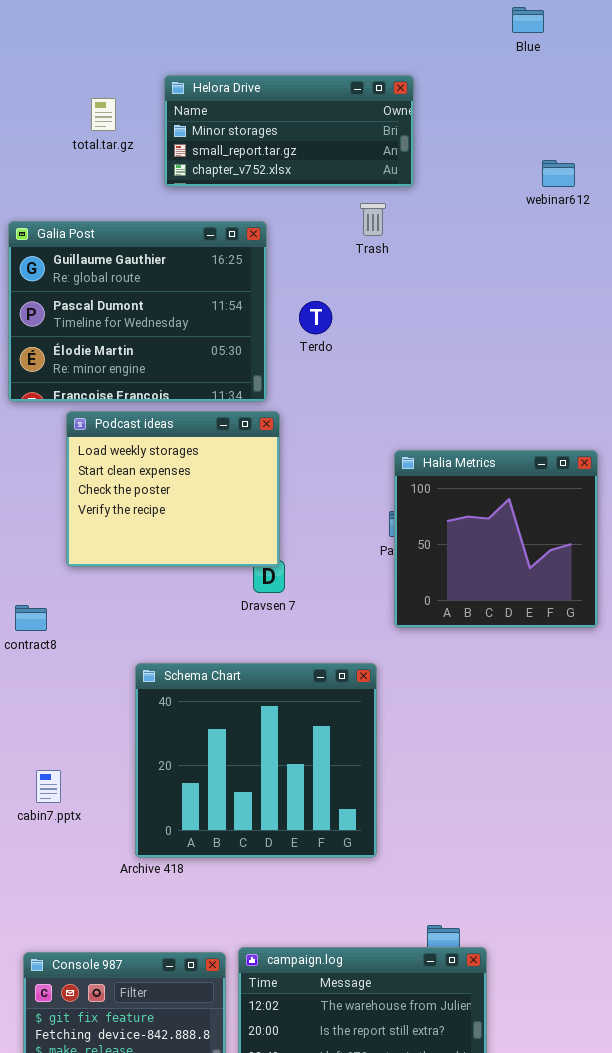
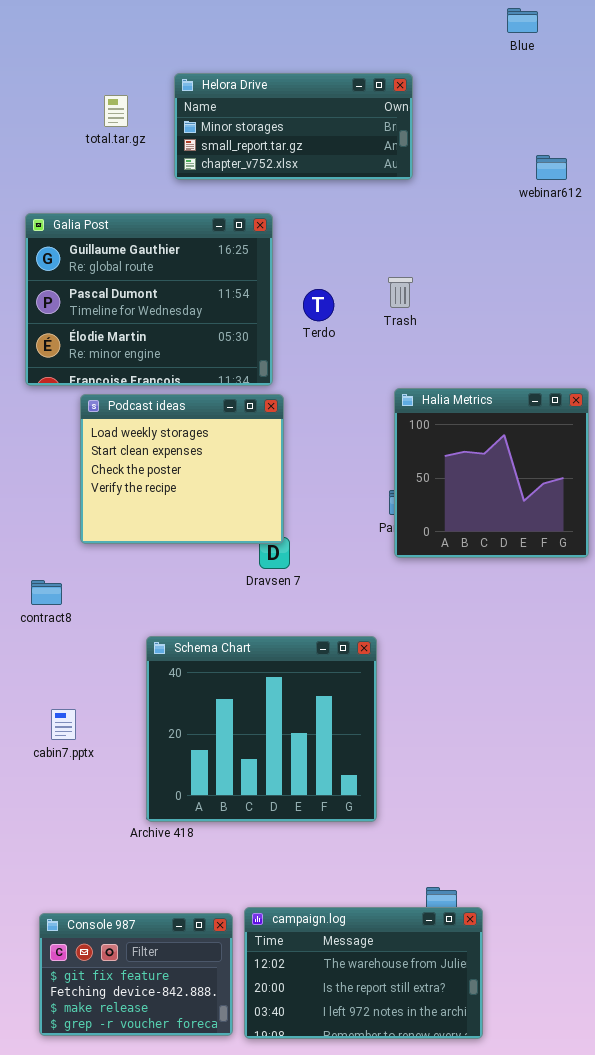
Trash: [360,203,386,236] -> [388,277,413,308], moved
Halia Metrics: [394,450,598,628] -> [394,388,589,558], moved
cabin7.pptx: [36,770,61,803] -> [51,709,76,740], moved

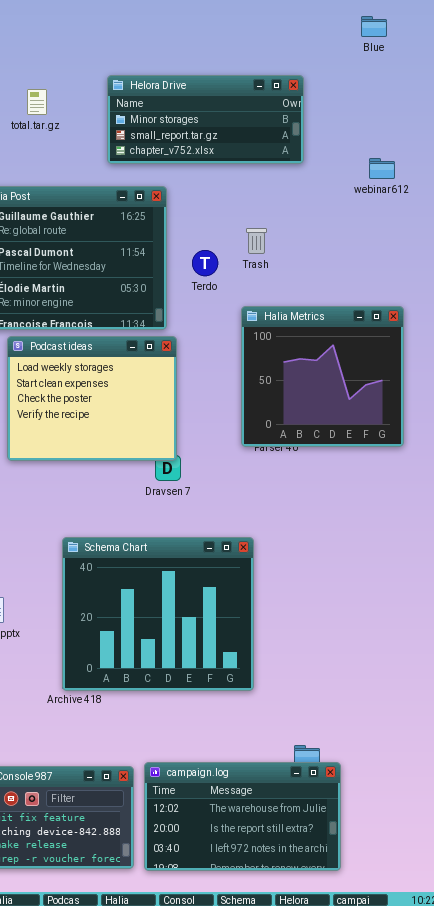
Helora Drive: [174,73,413,180] -> [107,75,304,164], moved
webinar612: [536,155,567,180] -> [369,158,395,179], moved
Trash: [388,277,413,308] -> [246,228,267,254], moved
Halia Metrics: [394,388,589,558] -> [241,306,404,447], moved

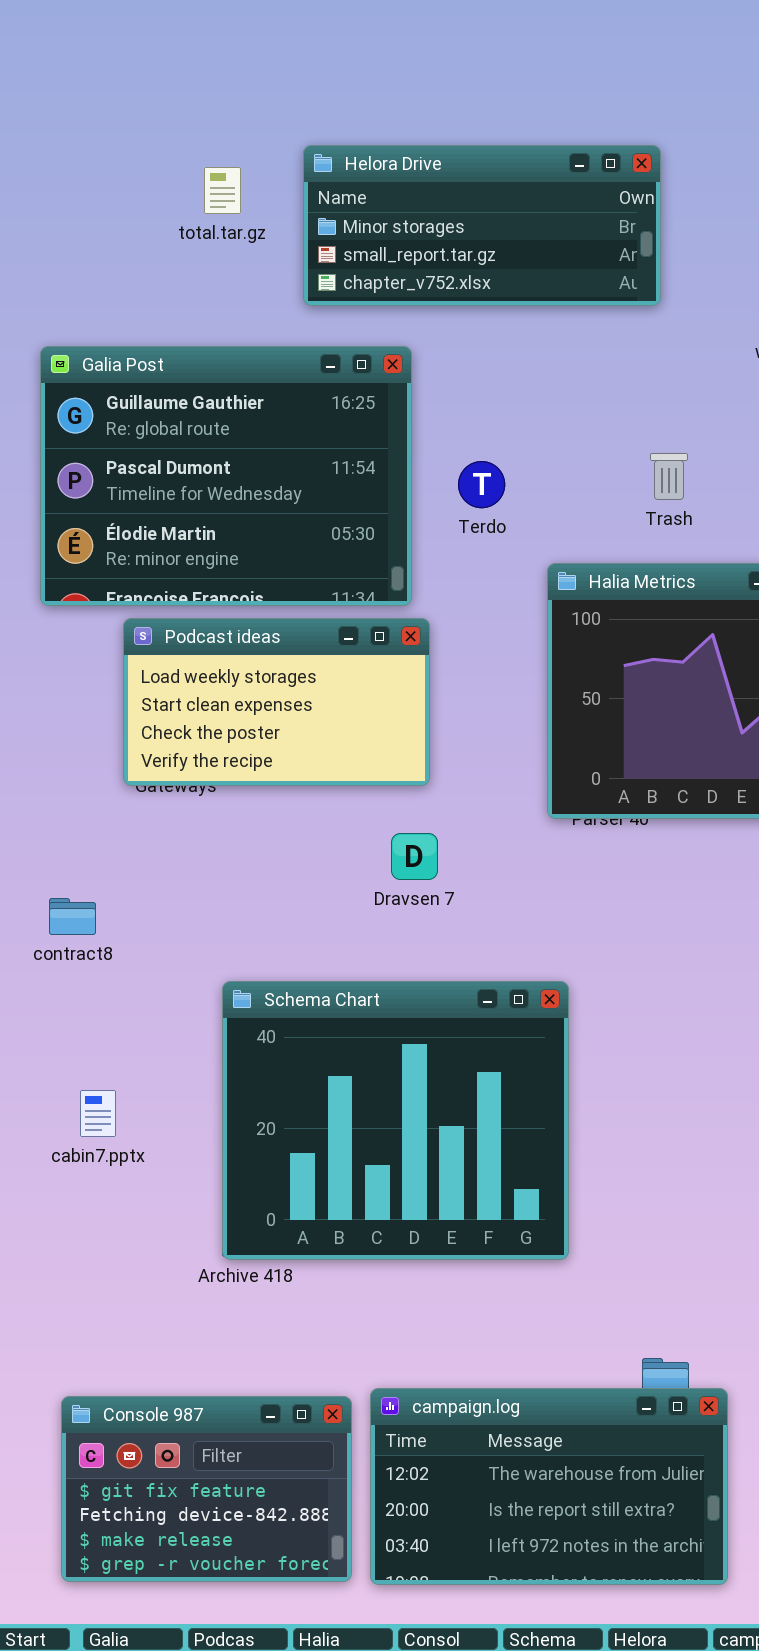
total.tar.gz: [27,89,47,115] -> [204,167,241,214], moved
Trash: [246,228,267,254] -> [650,453,688,500], moved
Podcast ideas: [7,336,177,461] -> [123,618,430,786], resized

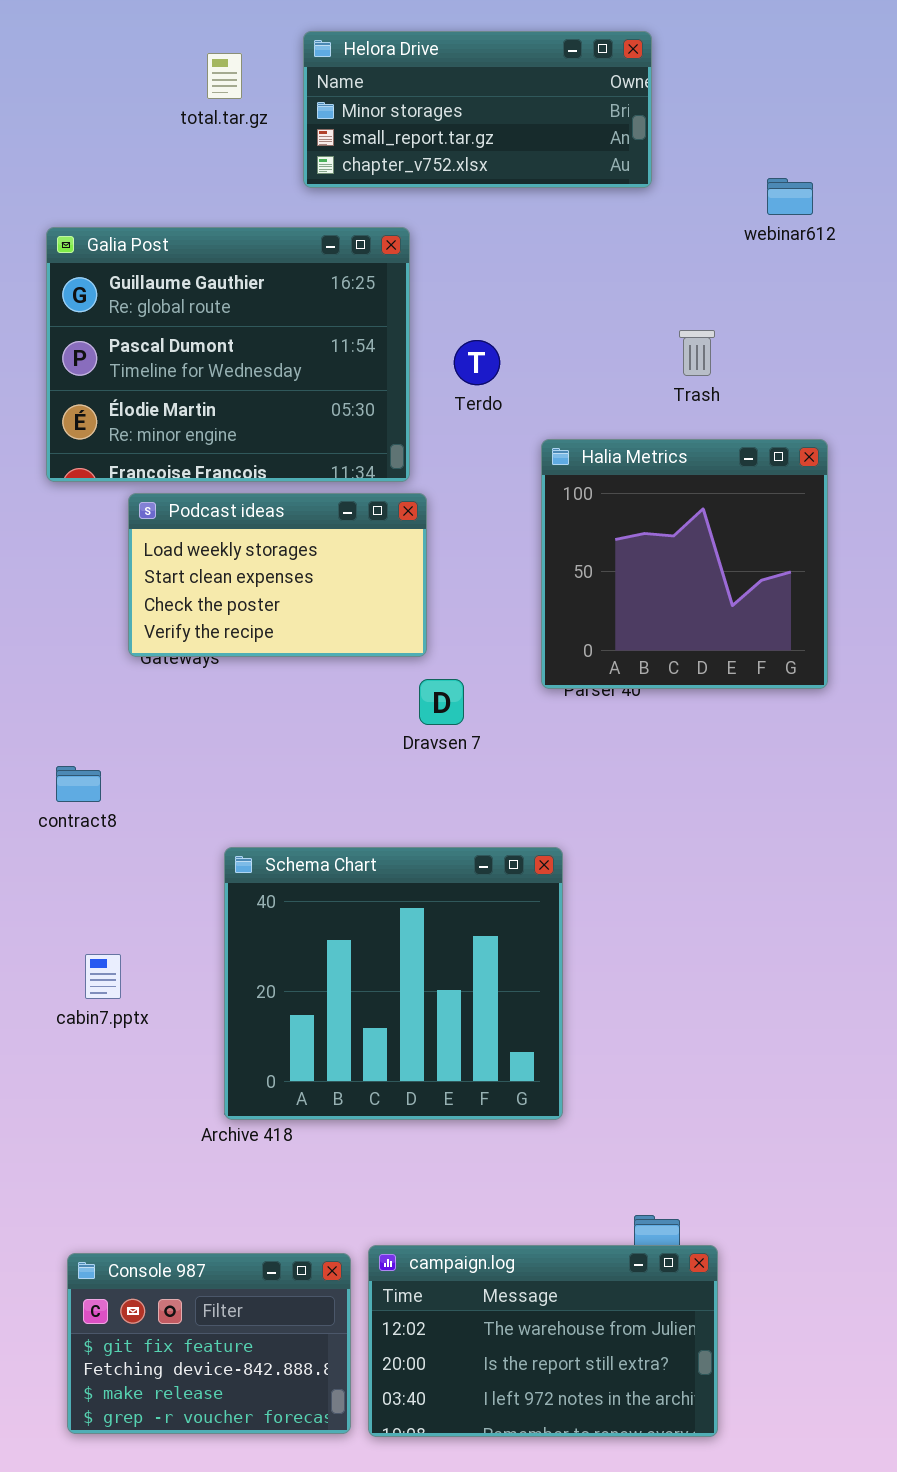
Trash: [650,453,688,500] -> [679,330,715,376], moved
Dravsen 7: [391,833,438,880] -> [419,679,464,725], moved

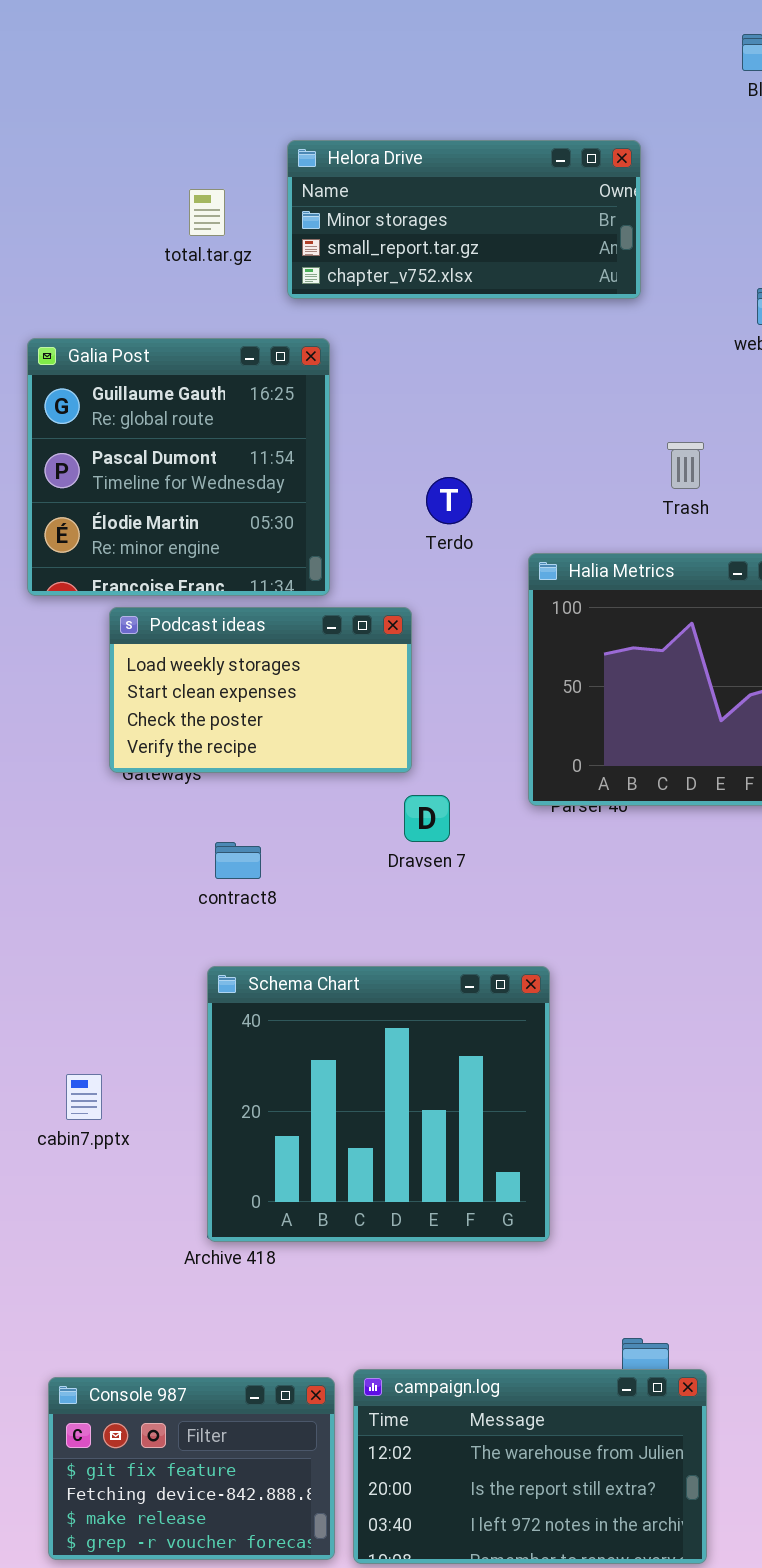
total.tar.gz: [207,53,242,99] -> [189,189,225,236], moved
Galia Post: [46,227,410,482] -> [27,338,330,596], resized
Terdo: [454,340,500,385] -> [426,477,472,524], moved
contract8: [56,766,101,802] -> [215,842,261,879], moved

